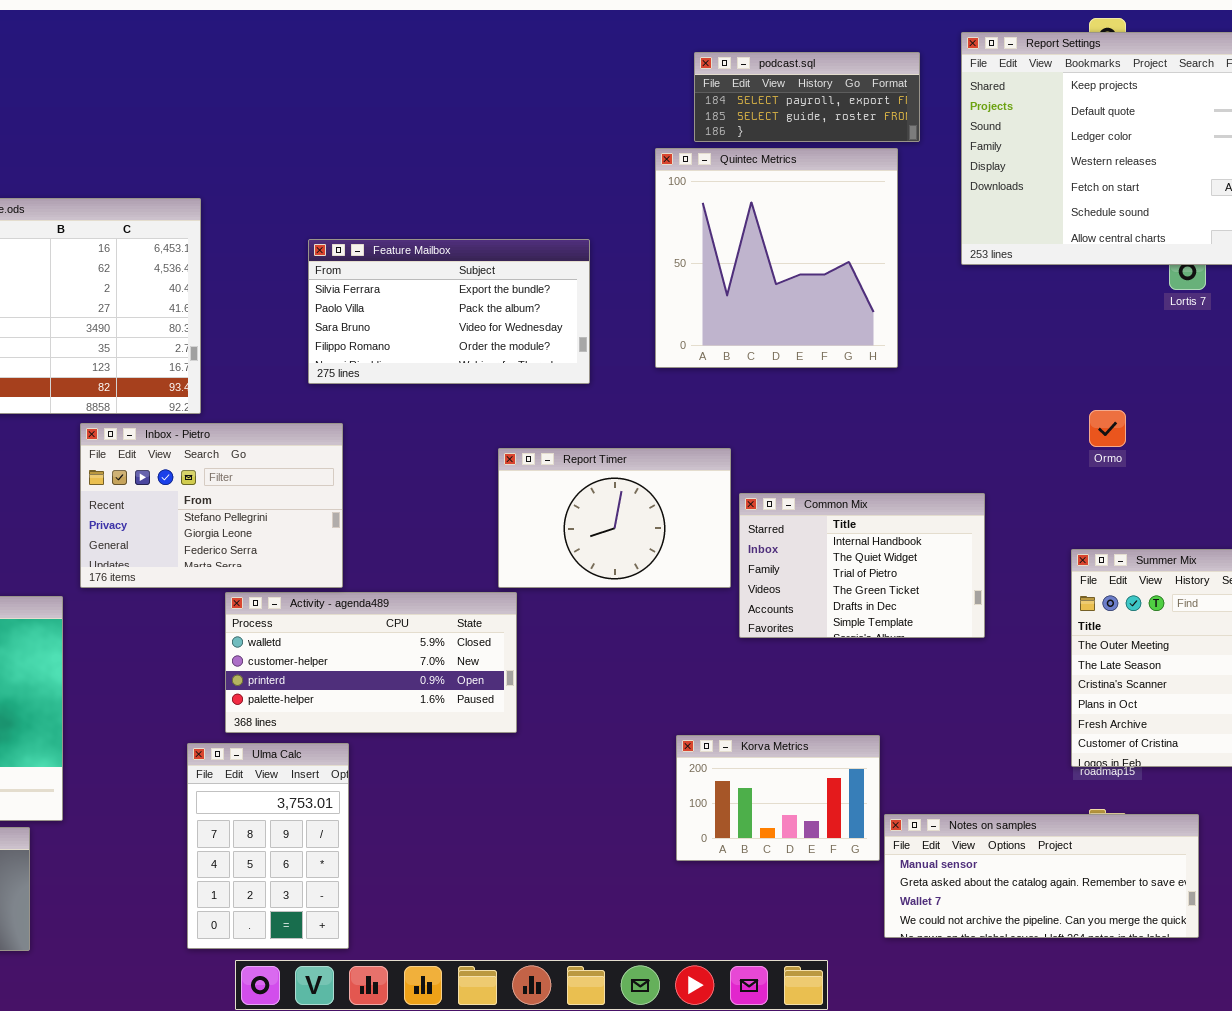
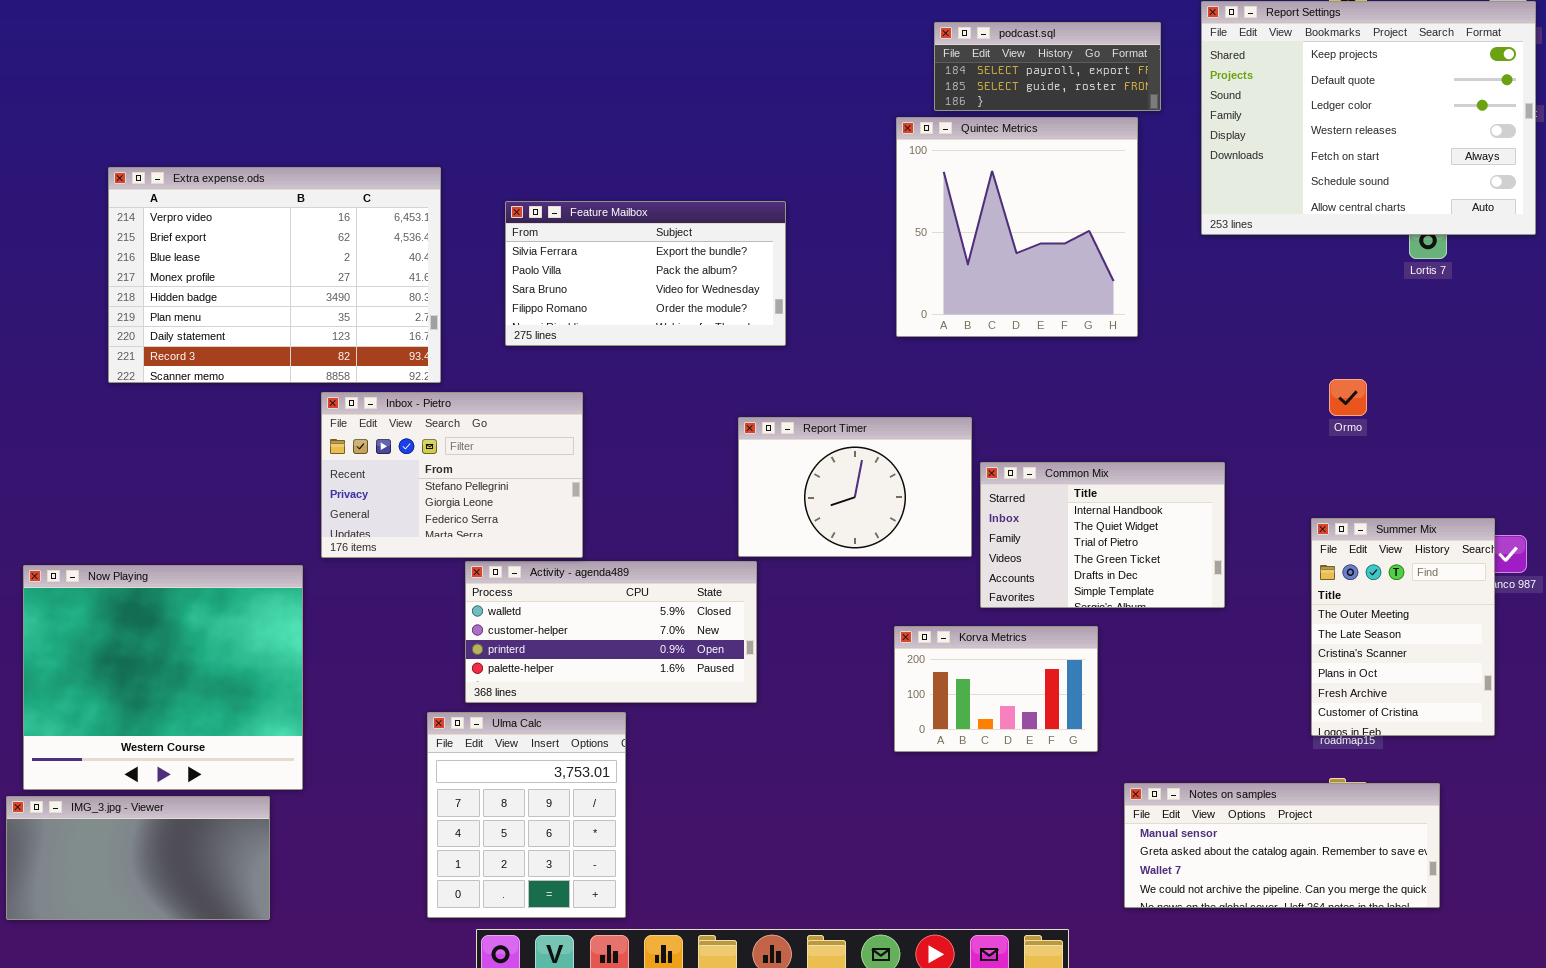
Feature Mailbox: [308,239,590,384] -> [505,201,786,346], moved
Korva Metrics: [676,735,880,861] -> [894,626,1098,752], moved
Ulma Calc: [187,743,349,949] -> [427,712,626,918], resized

